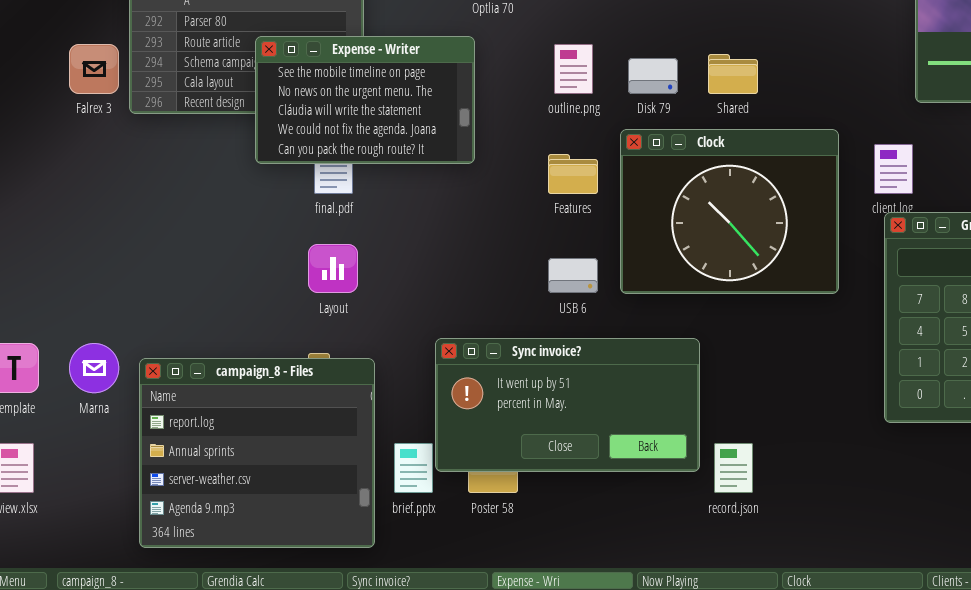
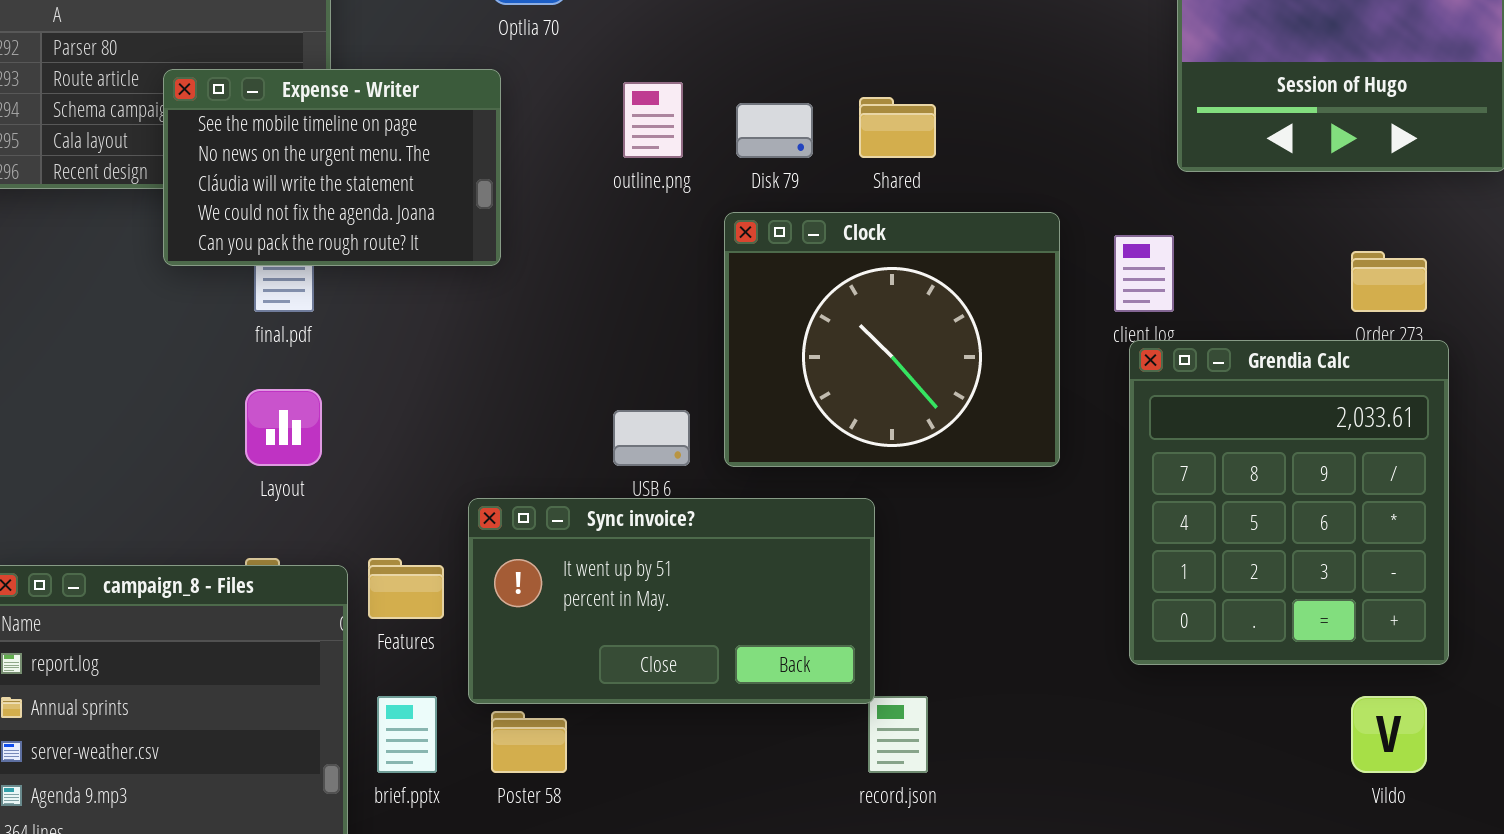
Features: [548,154,598,194] -> [368,558,444,619], moved
Sync invoice?: [435,338,700,472] -> [468,498,875,704], moved

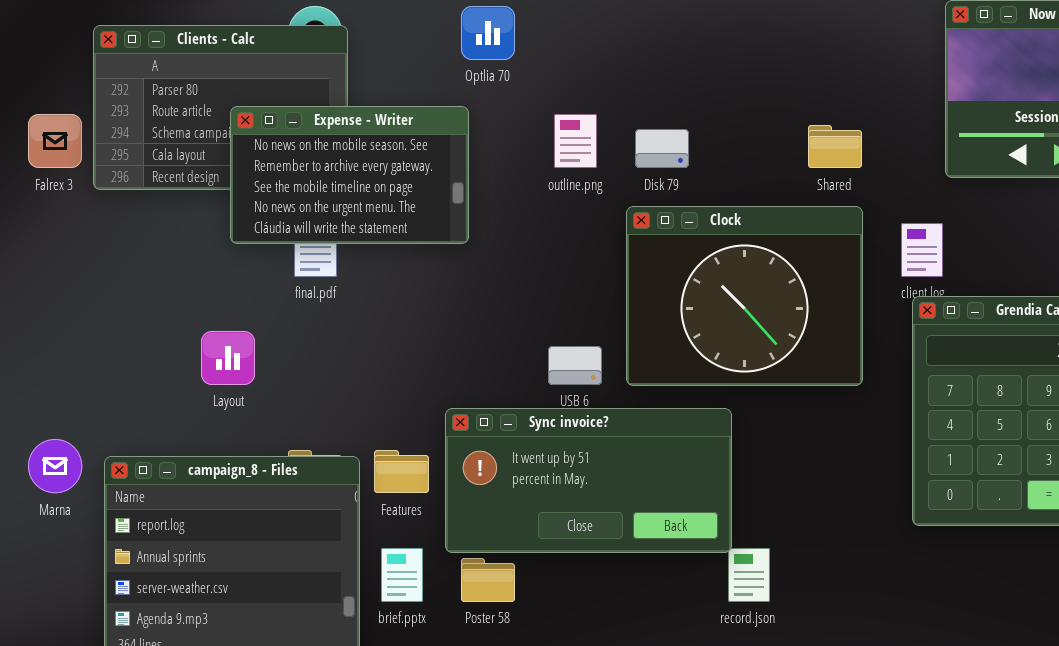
Expense - Writer: [163,69,501,266] -> [230,106,469,244], scrolled up 2 rows
Shared: [859,97,936,158] -> [808,125,862,168], moved
Layout: [245,389,322,466] -> [201,331,255,385], moved

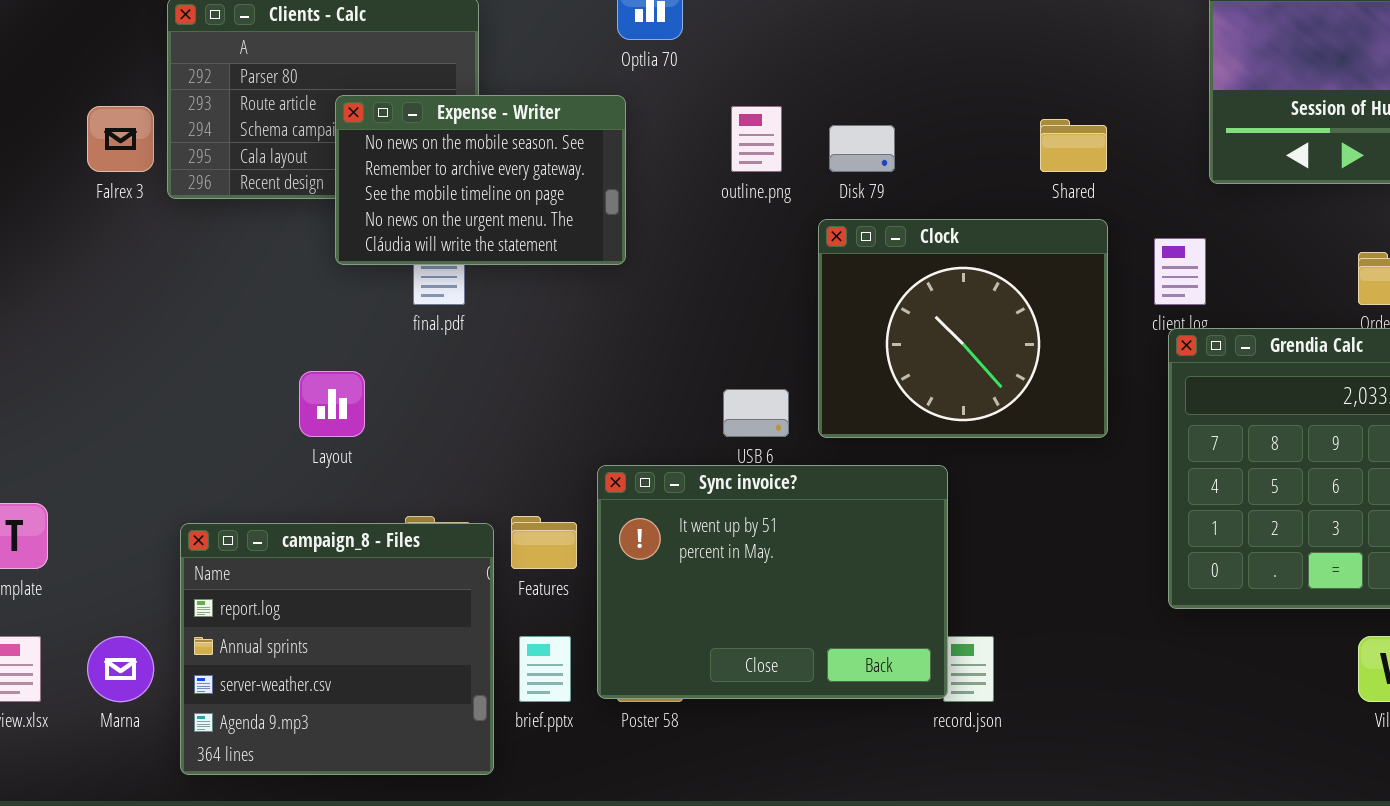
Sync invoice?: [445,408,732,553] -> [597,465,948,699], resized
Marna: [28,439,82,493] -> [87,636,154,702], moved

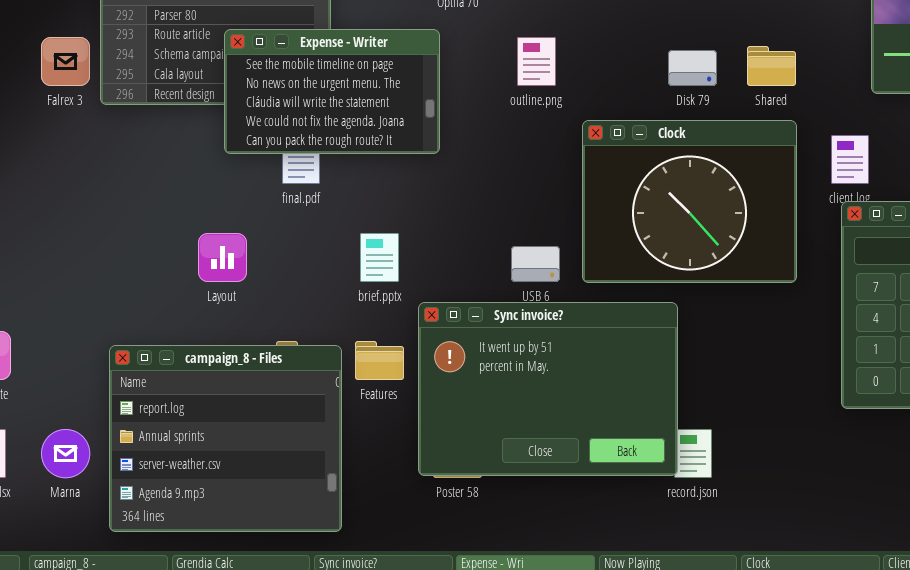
Expense - Writer: [335,95,626,265] -> [224,29,440,154], scrolled down 2 rows
Disk 79: [829,125,895,172] -> [668,50,717,86], moved
brief.pptx: [519,636,571,702] -> [360,233,399,282], moved

